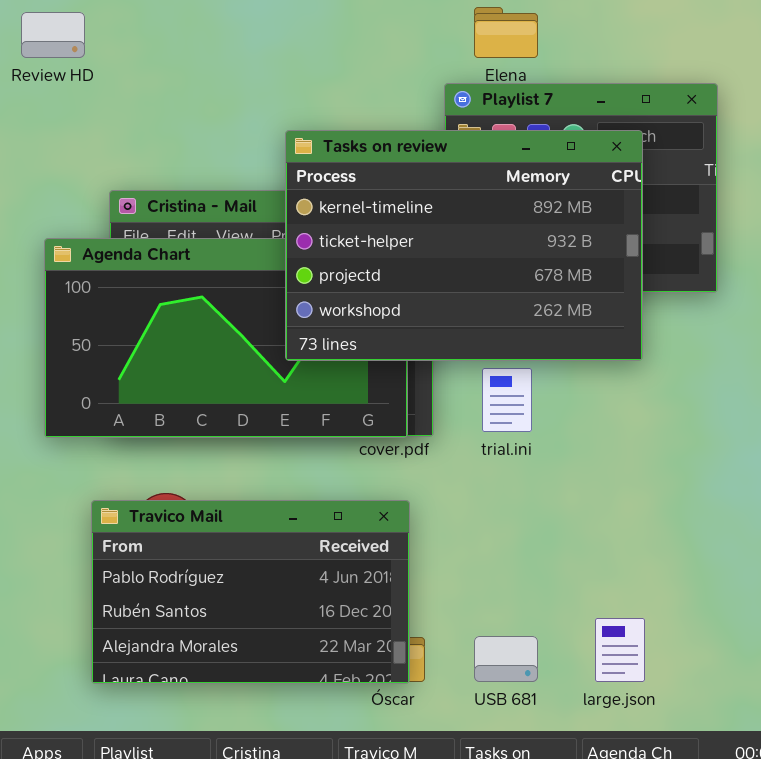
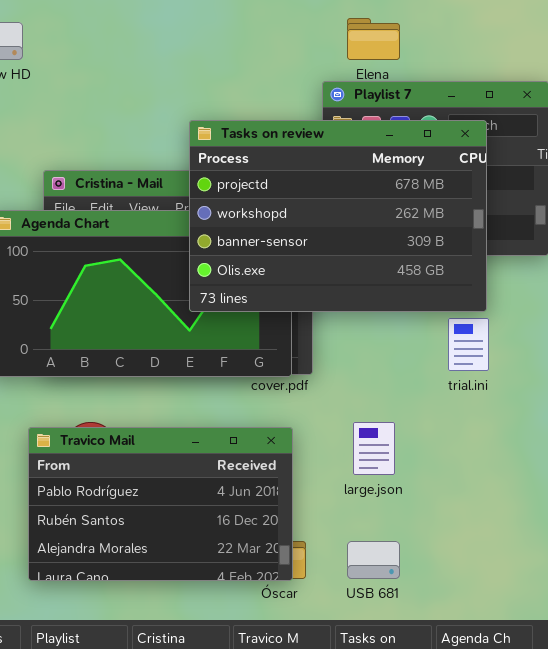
Tasks on review: [285,130,643,361] -> [189,120,487,312], scrolled down 2 rows
trial.ini: [482,368,532,432] -> [448,318,489,371], moved
large.json: [595,618,645,682] -> [353,422,395,475], moved

